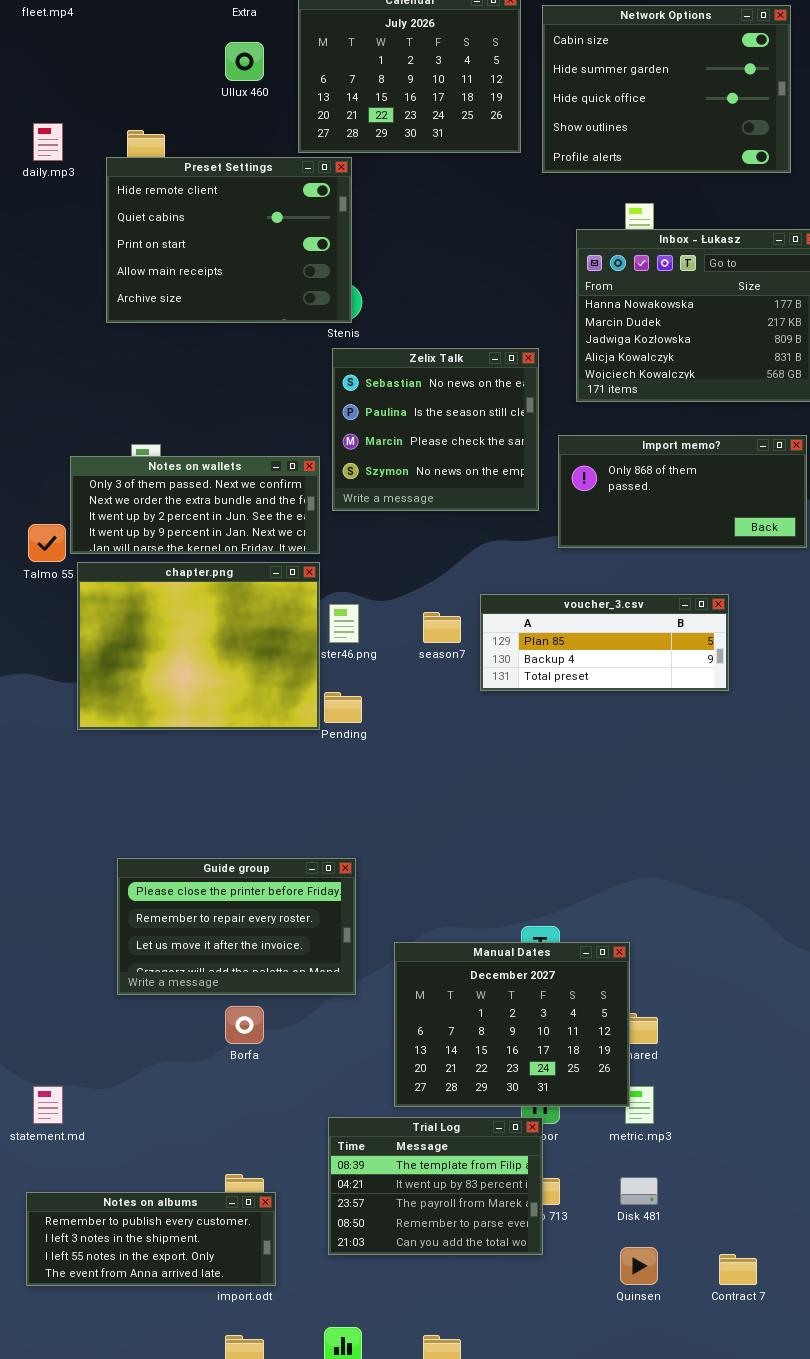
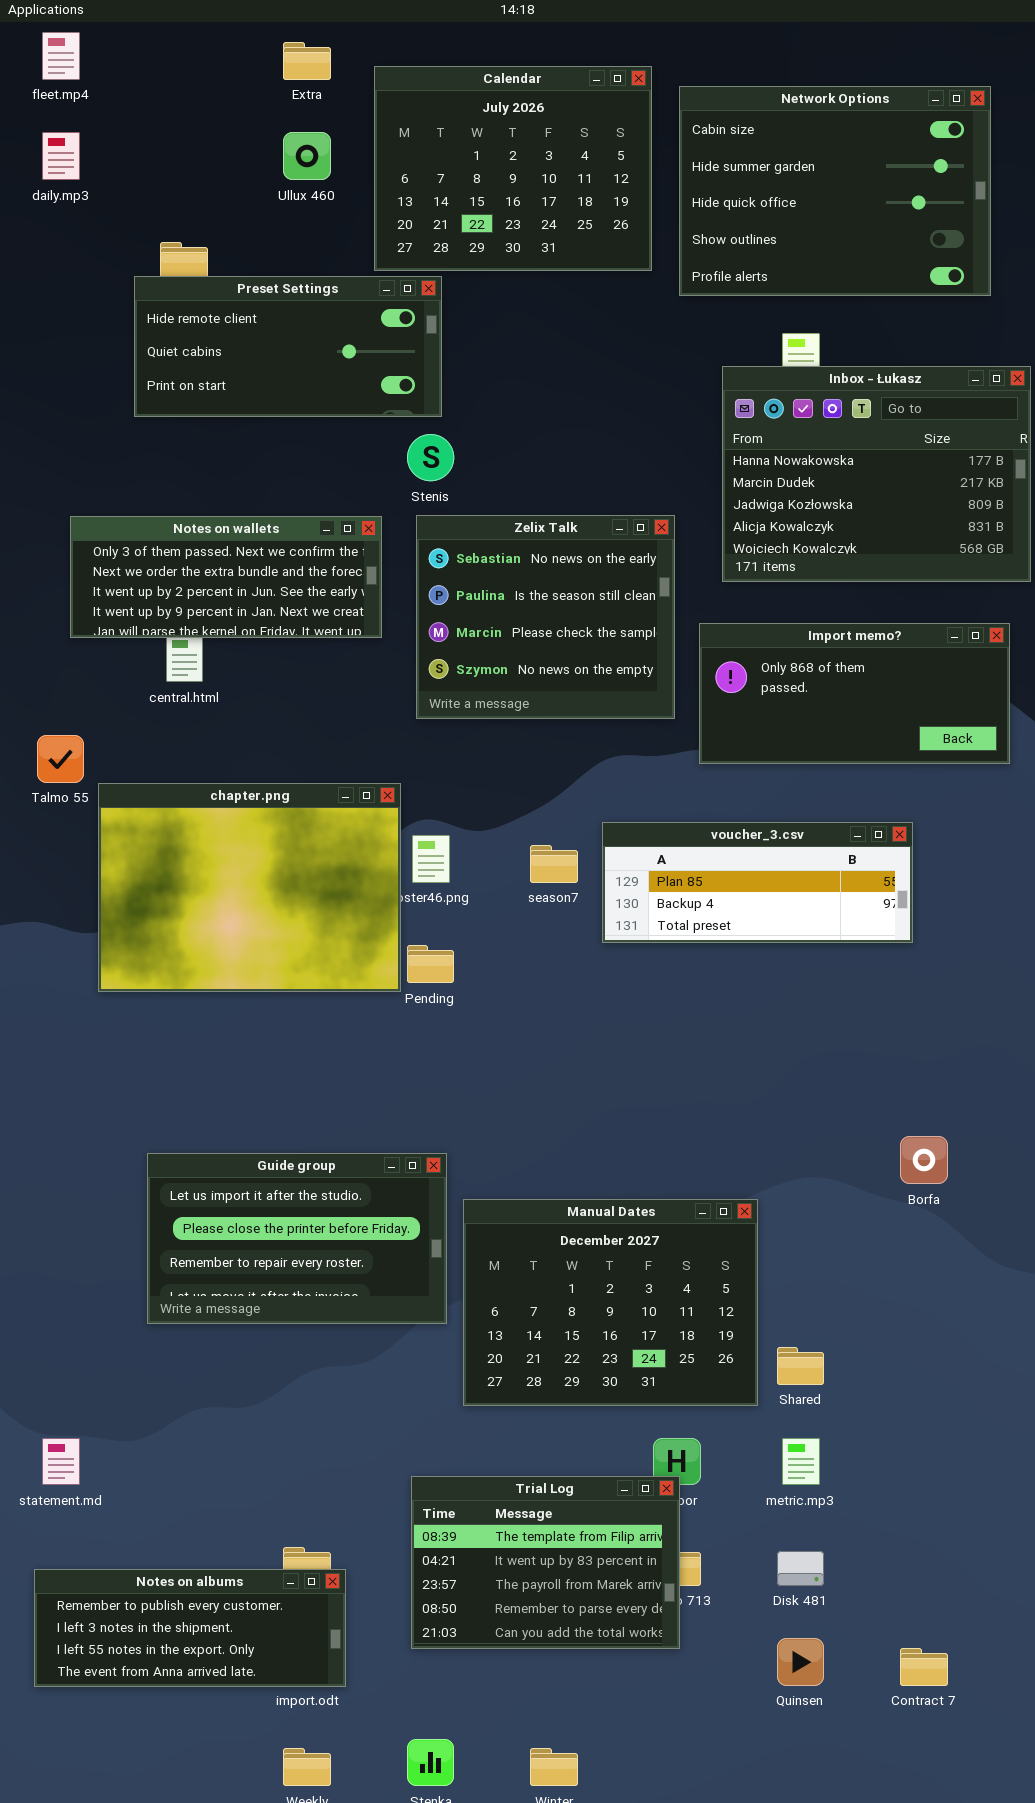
daily.mp3: [33,123,63,161] -> [42,132,80,180], moved
Preset Settings: [106,157,352,323] -> [134,276,442,417], resized
Notes on wallets: [70,456,320,554] -> [70,516,382,638], moved
Guide group: [117,858,356,995] -> [147,1153,447,1324], scrolled up 1 row
Manual Dates: [394,942,630,1107] -> [463,1199,758,1406], moved
Borfa: [225,1006,264,1044] -> [900,1136,948,1184], moved

